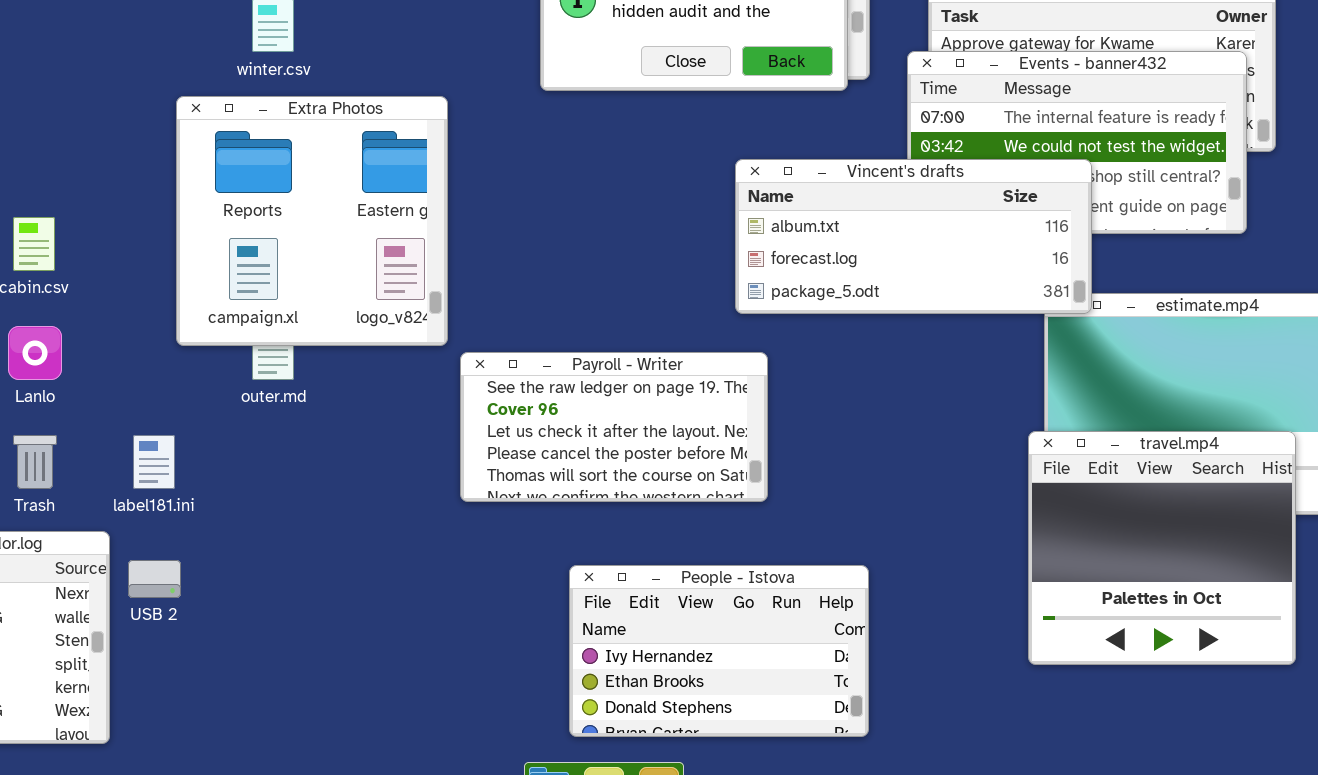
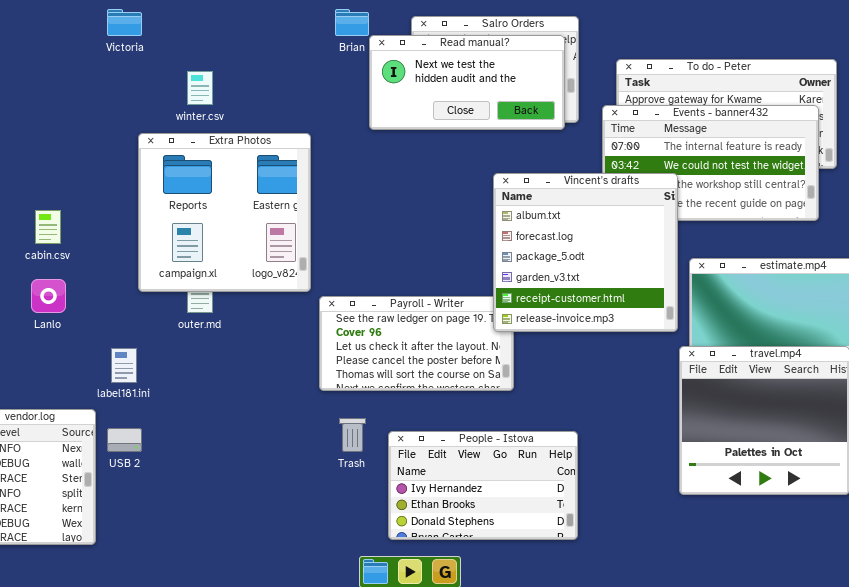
Vincent's drafts: [735,159,1092,314] -> [493,173,678,332], resized
Trash: [13,435,57,489] -> [339,418,366,452], moved

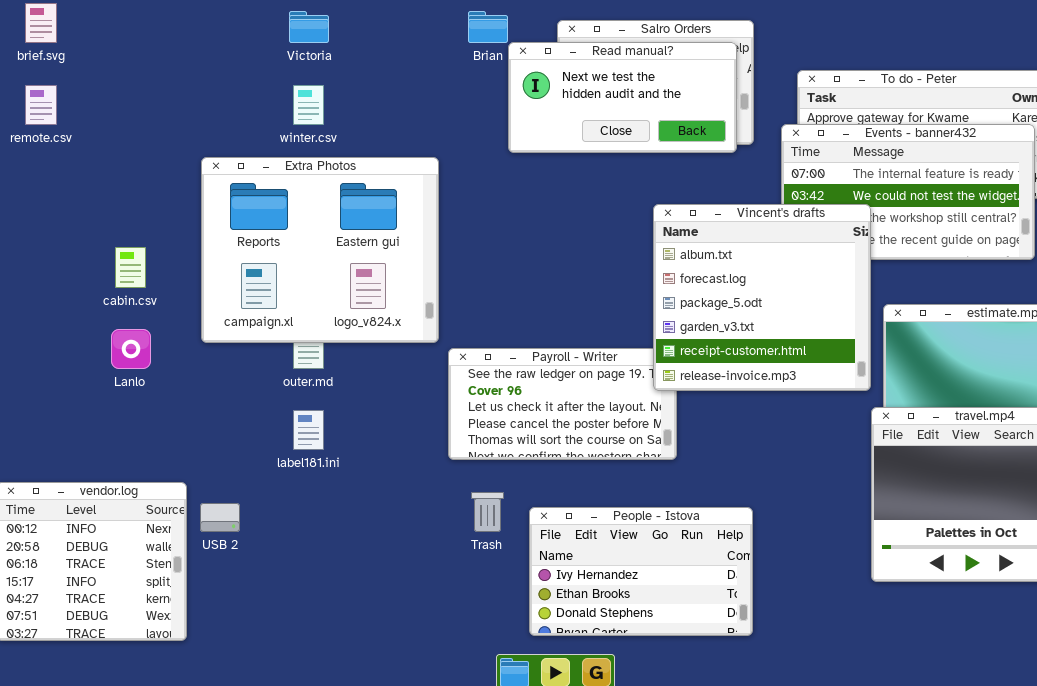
Victoria: [107,9,142,36] -> [289,11,329,43], moved
Extra Photos: [138,133,311,292] -> [201,157,439,343], resized
label181.ini: [111,348,137,383] -> [293,410,324,450], moved

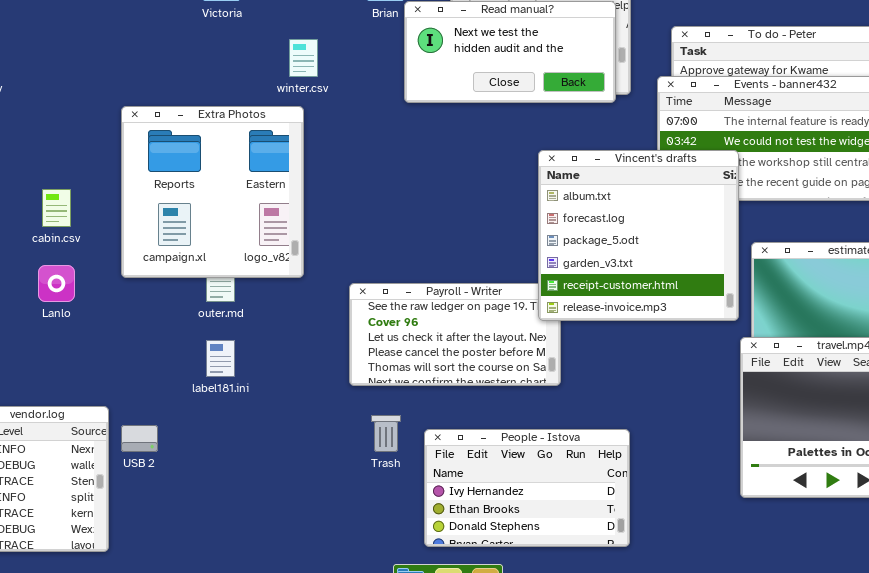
winter.csv: [293,85,324,125] -> [289,39,318,77], moved
Extra Photos: [201,157,439,343] -> [121,106,304,278], resized

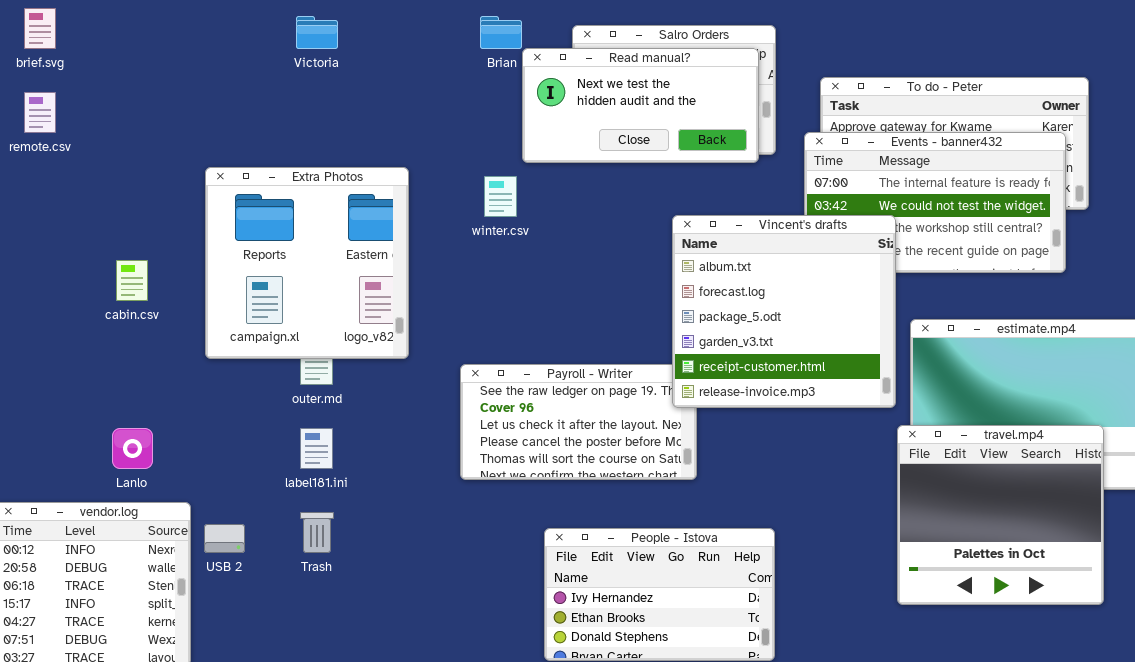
winter.csv: [289,39,318,77] -> [484,176,517,217], moved
Lanlo: [38,265,75,302] -> [112,428,153,469], moved
Trash: [371,415,401,452] -> [300,512,334,553], moved

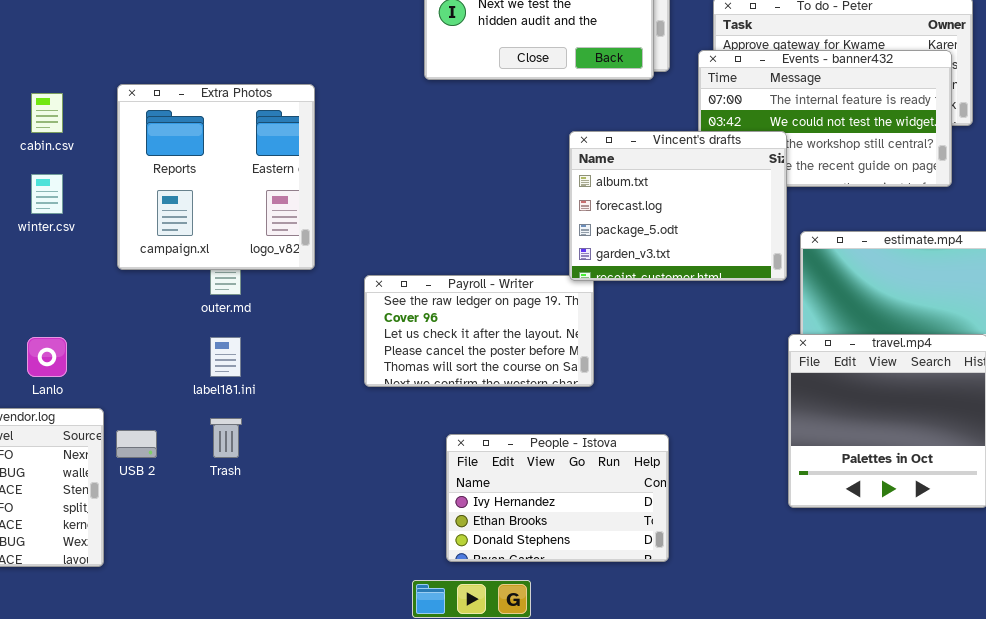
winter.csv: [484,176,517,217] -> [31,174,63,214], moved
Vincent's drafts: [672,215,896,408] -> [569,131,787,281], resized
cabin.csv: [116,260,148,301] -> [31,93,63,133], moved

